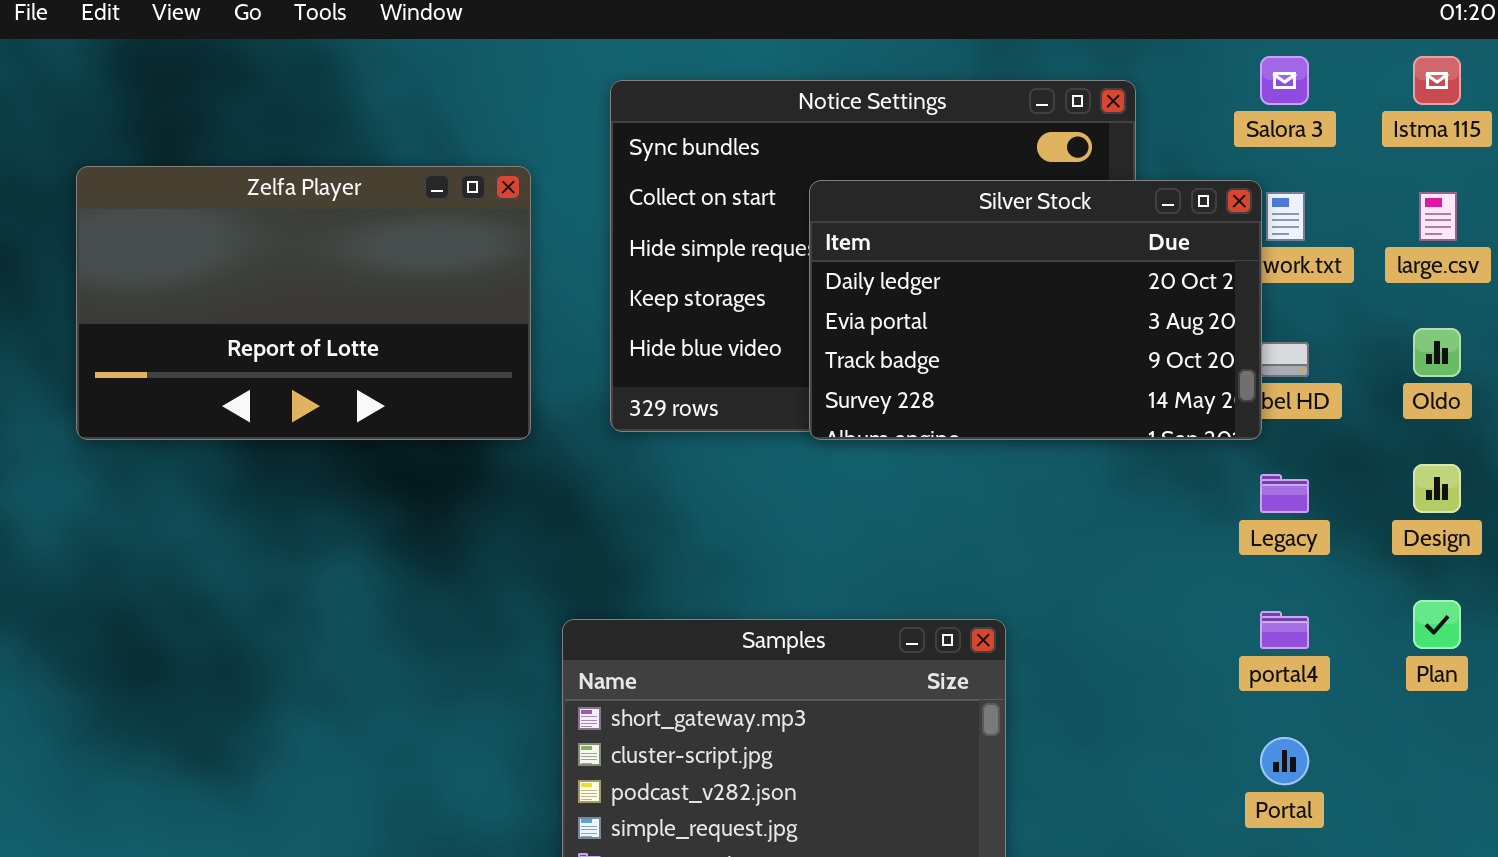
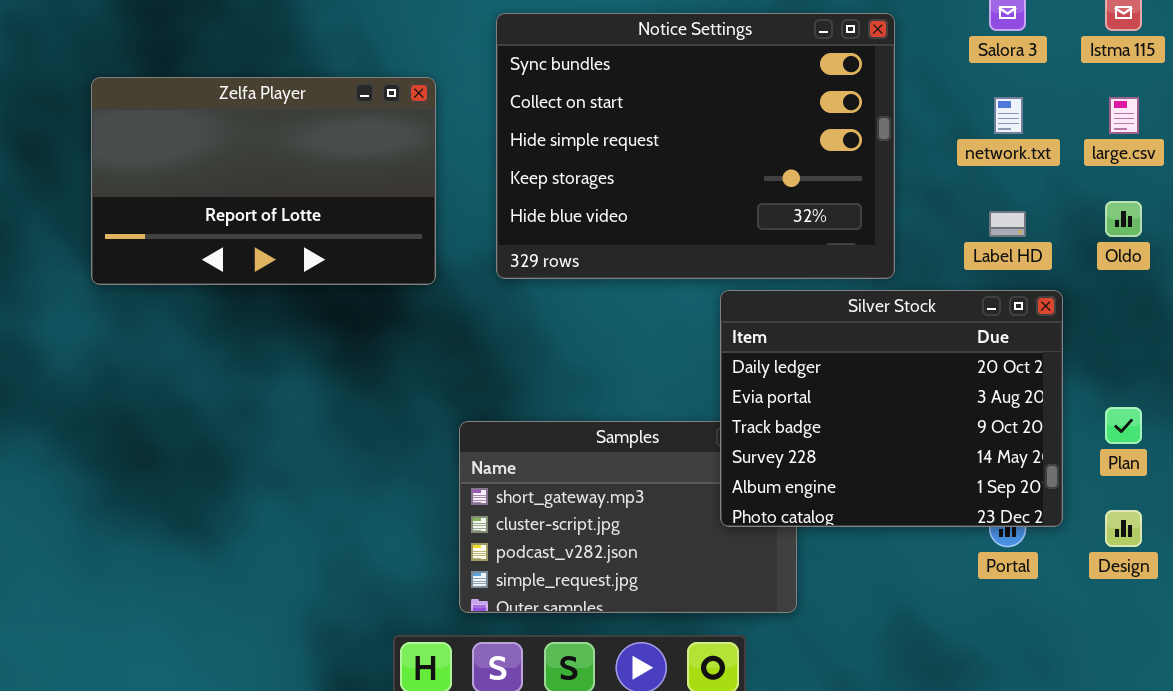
Silver Stock: [809,180,1262,440] -> [720,290,1063,527], moved, resized
Design: [1413,464,1461,513] -> [1105,510,1142,547], moved

